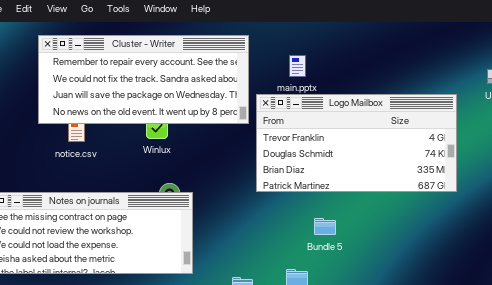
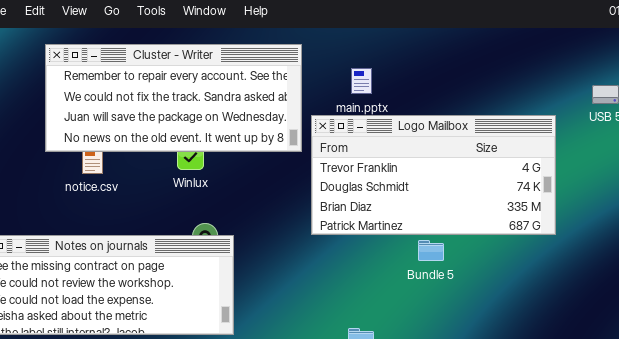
Bundle 5: [314,218,336,235] -> [418,240,444,261], moved

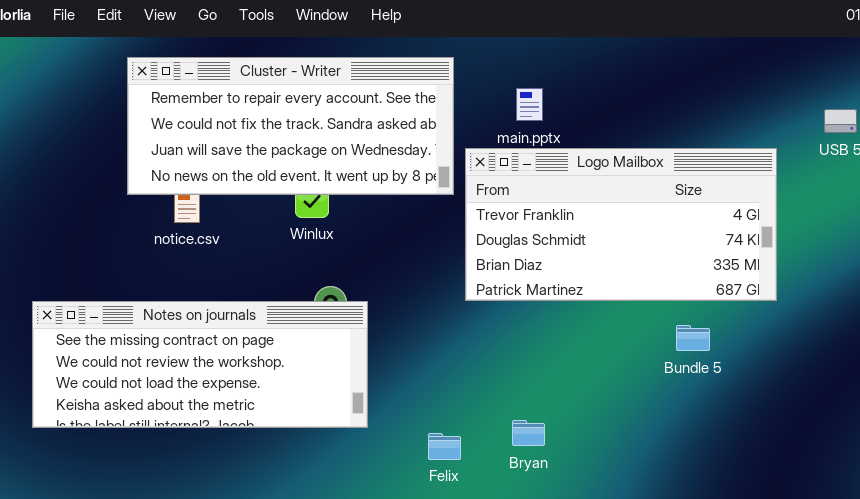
Bundle 5: [418,240,444,261] -> [676,325,710,351], moved

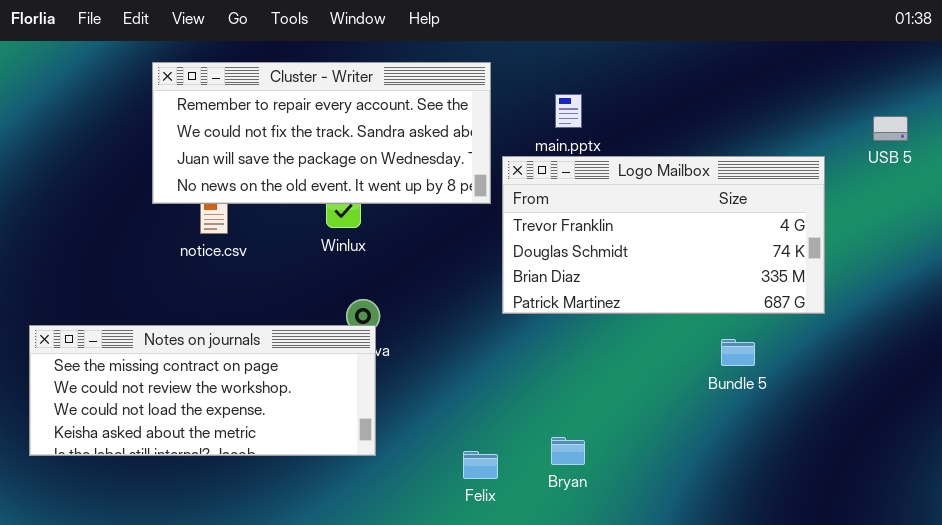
Notes on journals: [32,301,368,428] -> [29,325,376,456], moved

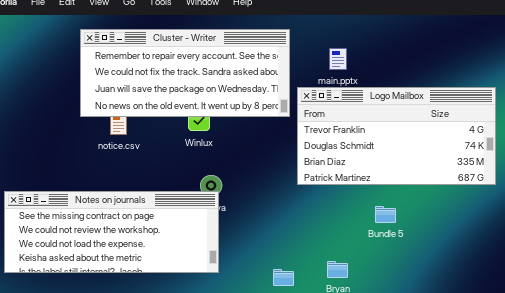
Bundle 5: [721,339,755,366] -> [375,206,396,223], moved

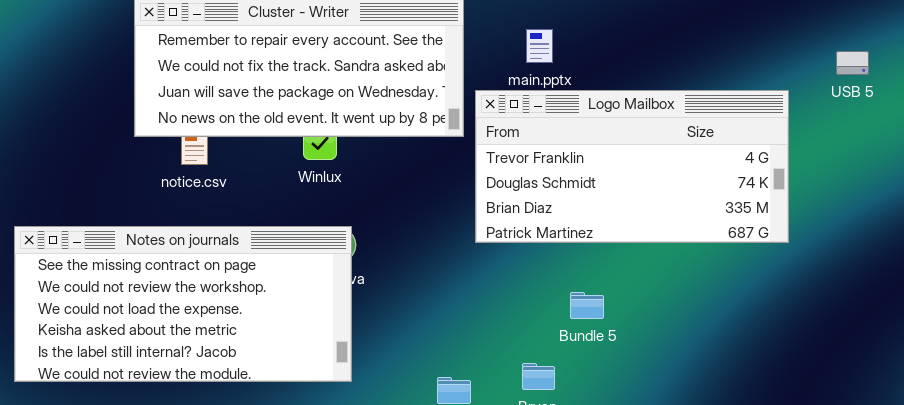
Notes on journals: [4,191,219,273] -> [14,226,352,382], resized
Bundle 5: [375,206,396,223] -> [570,292,604,319], moved

